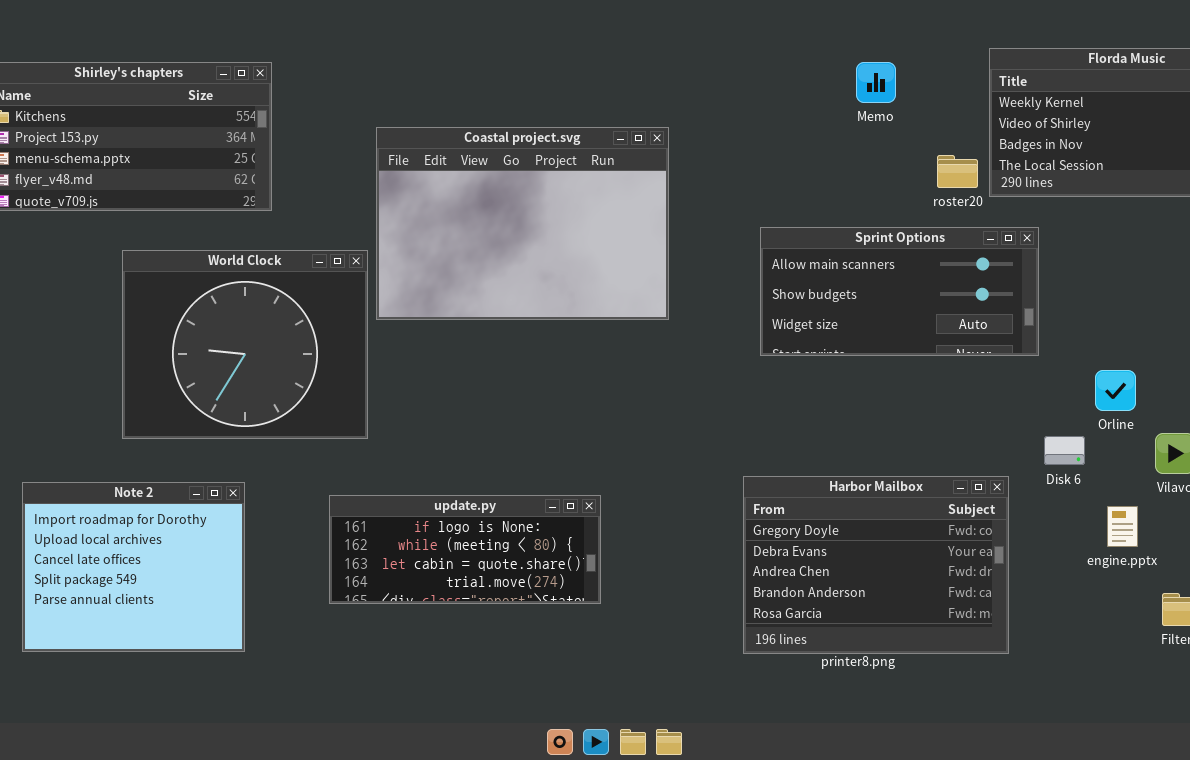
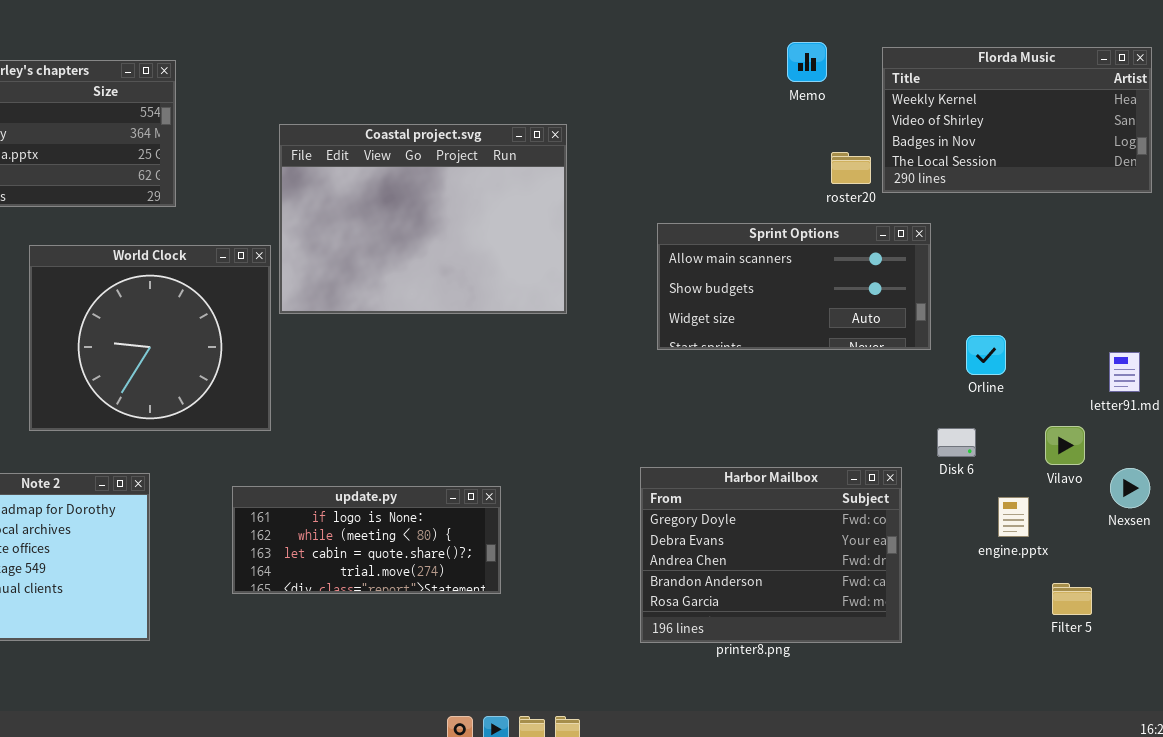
Memo: [856,62,896,103] -> [787,42,827,82], moved
Orline: [1095,370,1136,411] -> [966,335,1006,375], moved

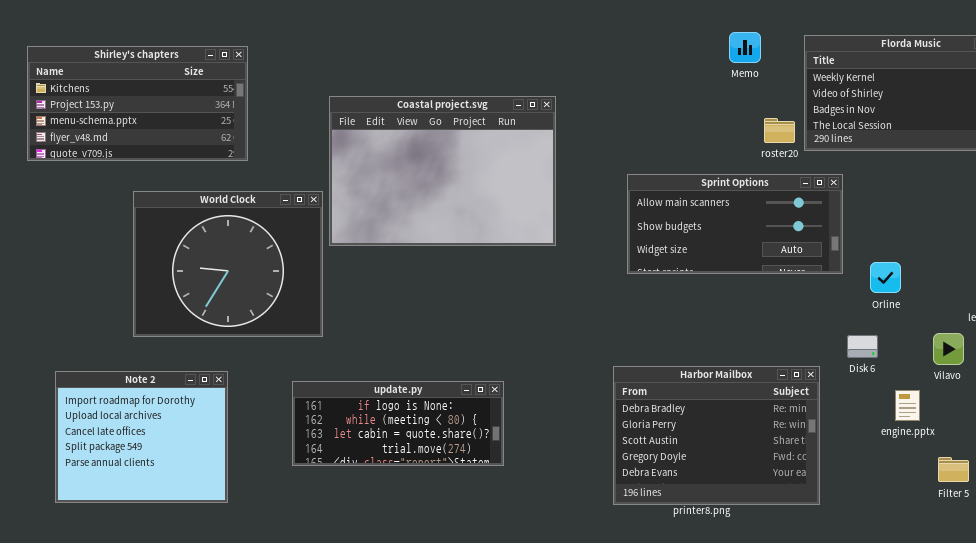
Harbor Mailbox: [640,467,902,643] -> [613,366,820,505], scrolled up 3 rows

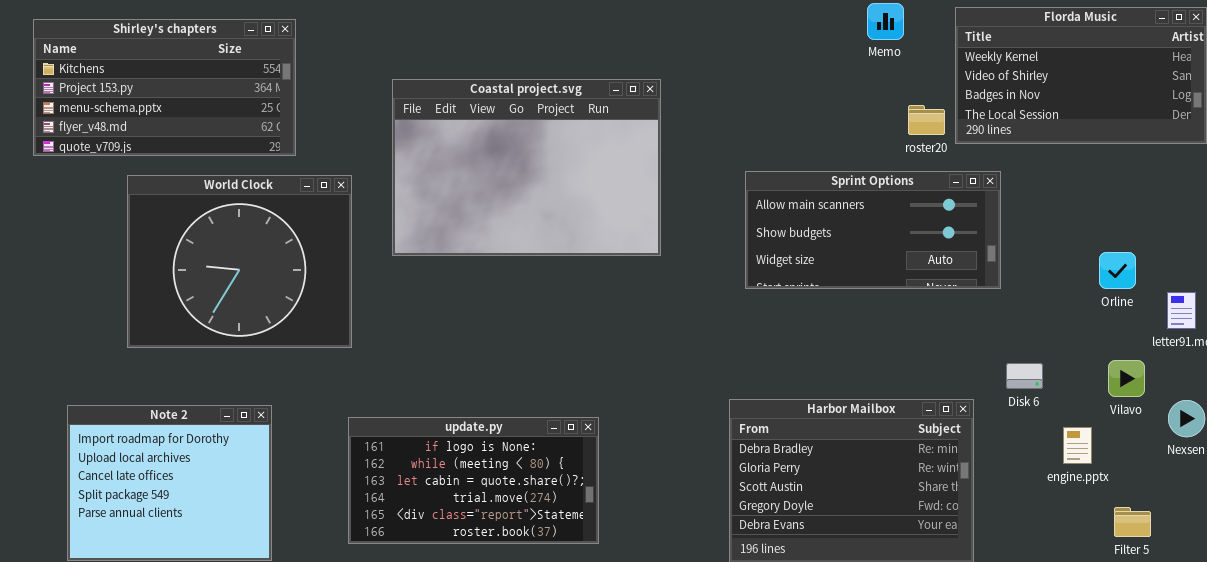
World Clock: [133,191,323,337] -> [127,175,352,348], moved
Orline: [870,262,901,293] -> [1099,252,1136,289], moved
update.py: [292,381,504,466] -> [348,417,599,544], resized

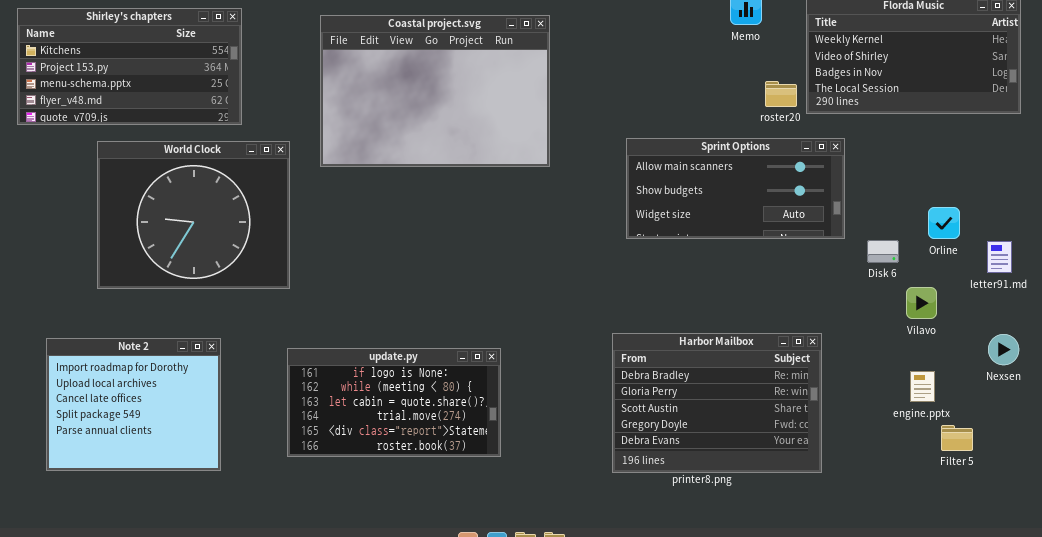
Coastal project.svg: [392,79,661,256] -> [320,15,550,167], moved
Vilavo: [1108,360,1145,397] -> [906,287,937,319], moved
Disk 6: [1006,363,1043,389] -> [867,240,899,263], moved
engine.pptx: [1063,427,1092,464] -> [910,371,935,402], moved

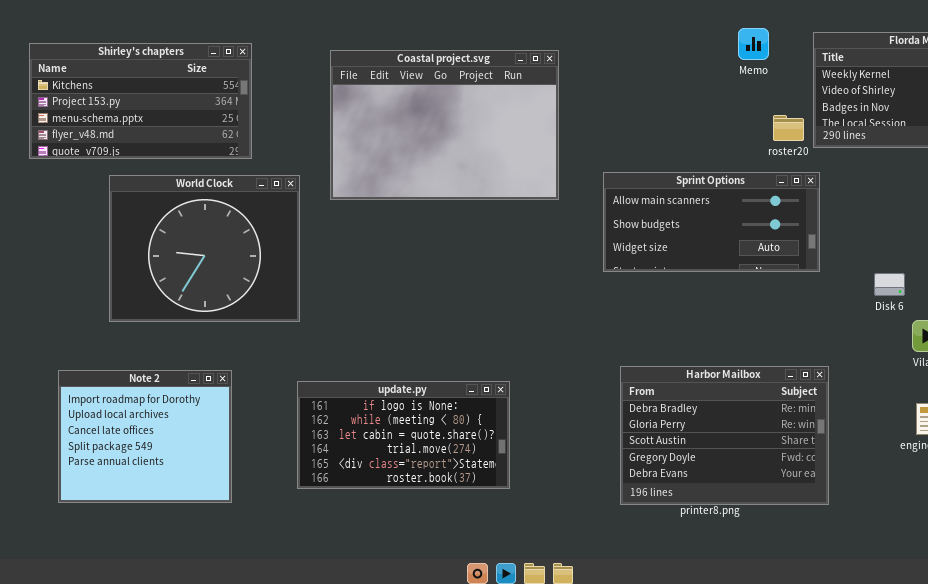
Sprint Options: [626,138,845,239] -> [603,172,820,272], moved

